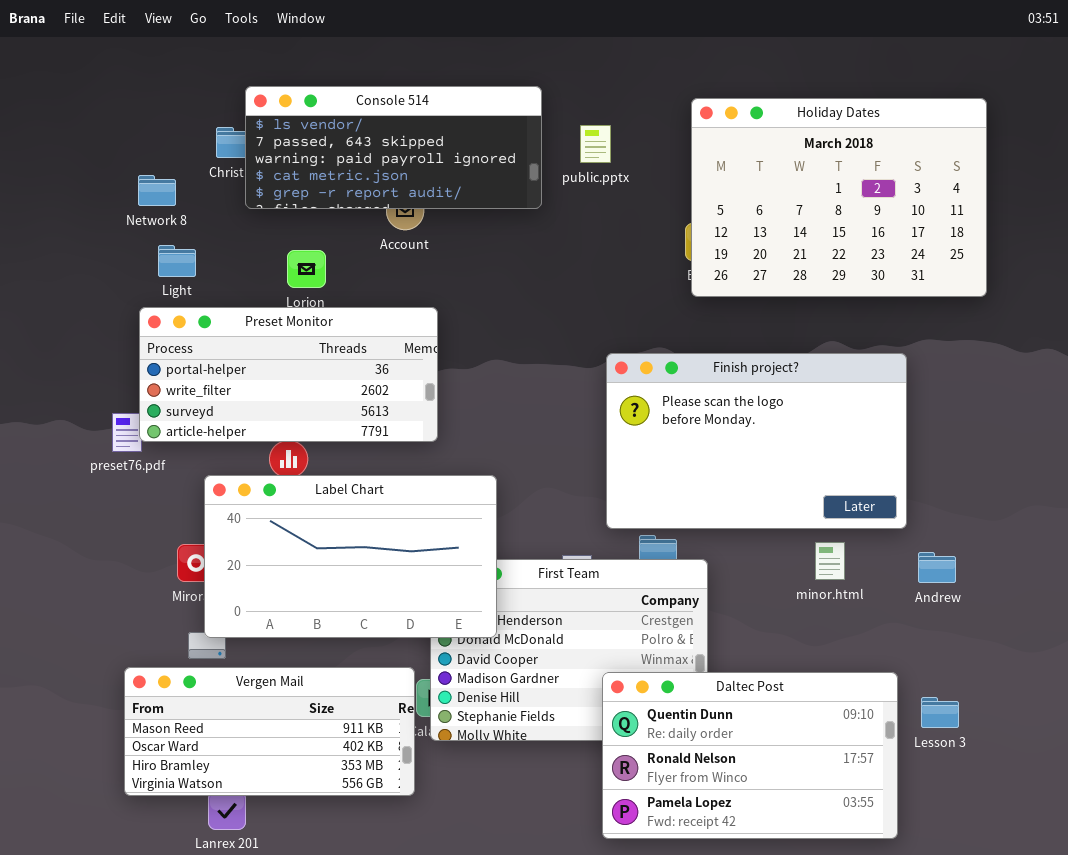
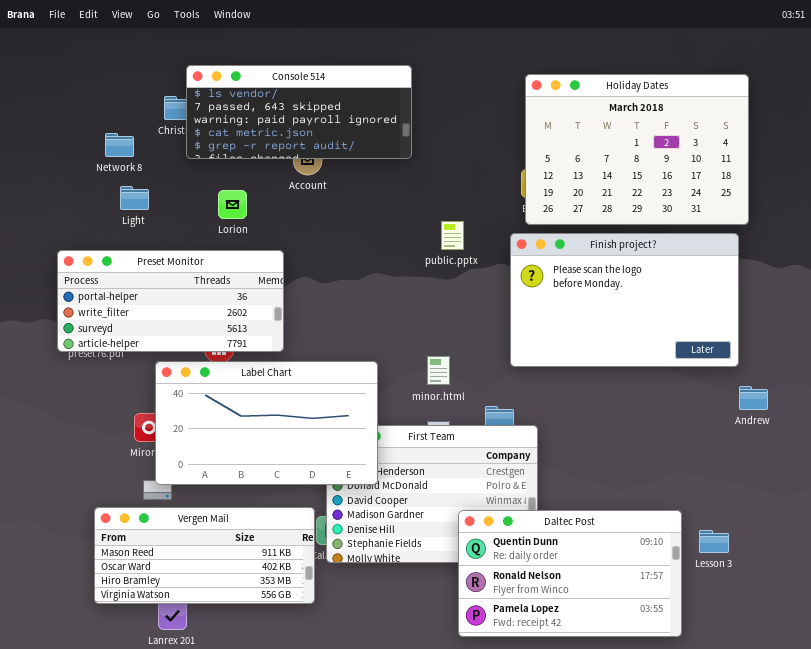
public.pptx: [580,125,611,163] -> [441,221,464,250], moved
Preset Monitor: [139,307,438,442] -> [57,250,284,352], moved
Finish project?: [606,353,907,529] -> [510,233,739,367], moved
minor.html: [815,542,845,580] -> [427,356,450,385], moved
Andrew: [918,552,956,583] -> [739,386,768,410], moved

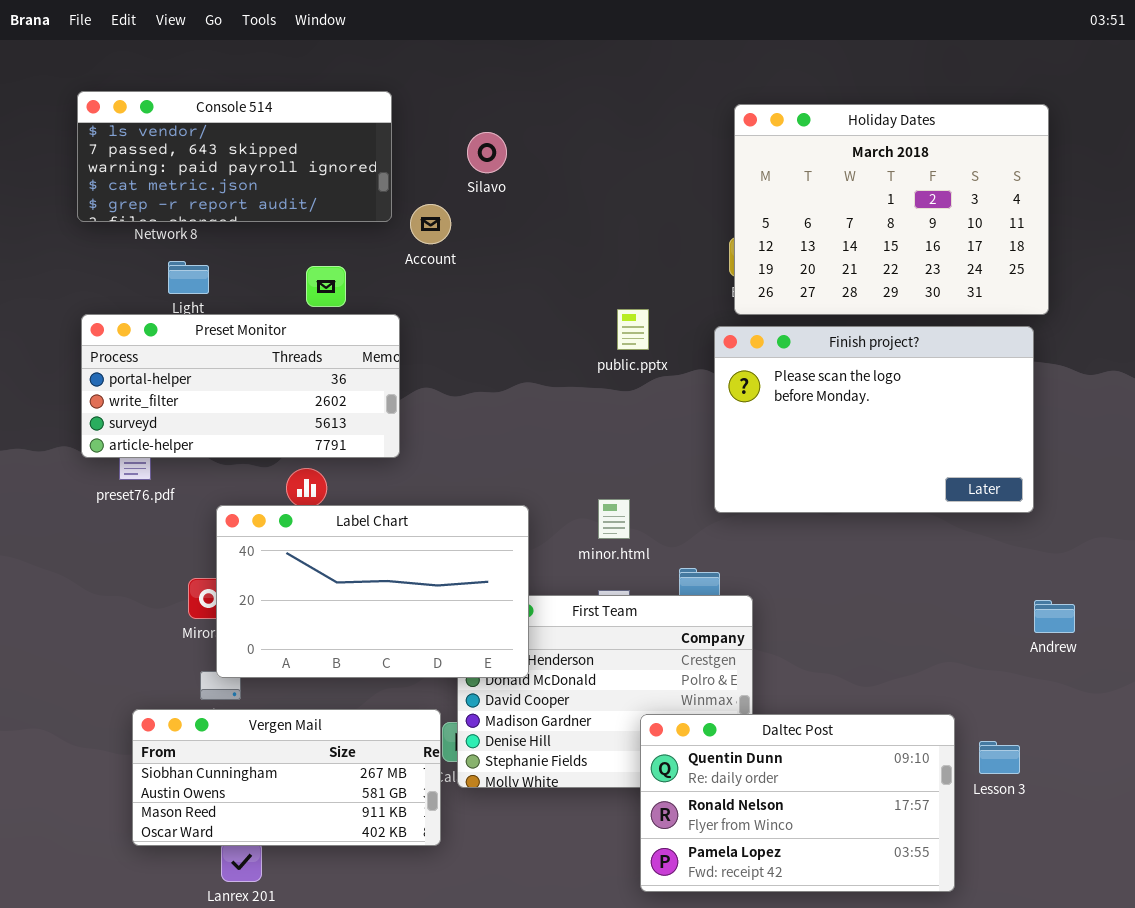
Console 514: [186,65,412,159] -> [77,91,392,222], moved
Preset Monitor: [57,250,284,352] -> [81,314,400,458], moved
Andrew: [739,386,768,410] -> [1034,600,1075,633], moved
Vergen Mail: [94,507,315,604] -> [132,709,441,846], scrolled up 2 rows

